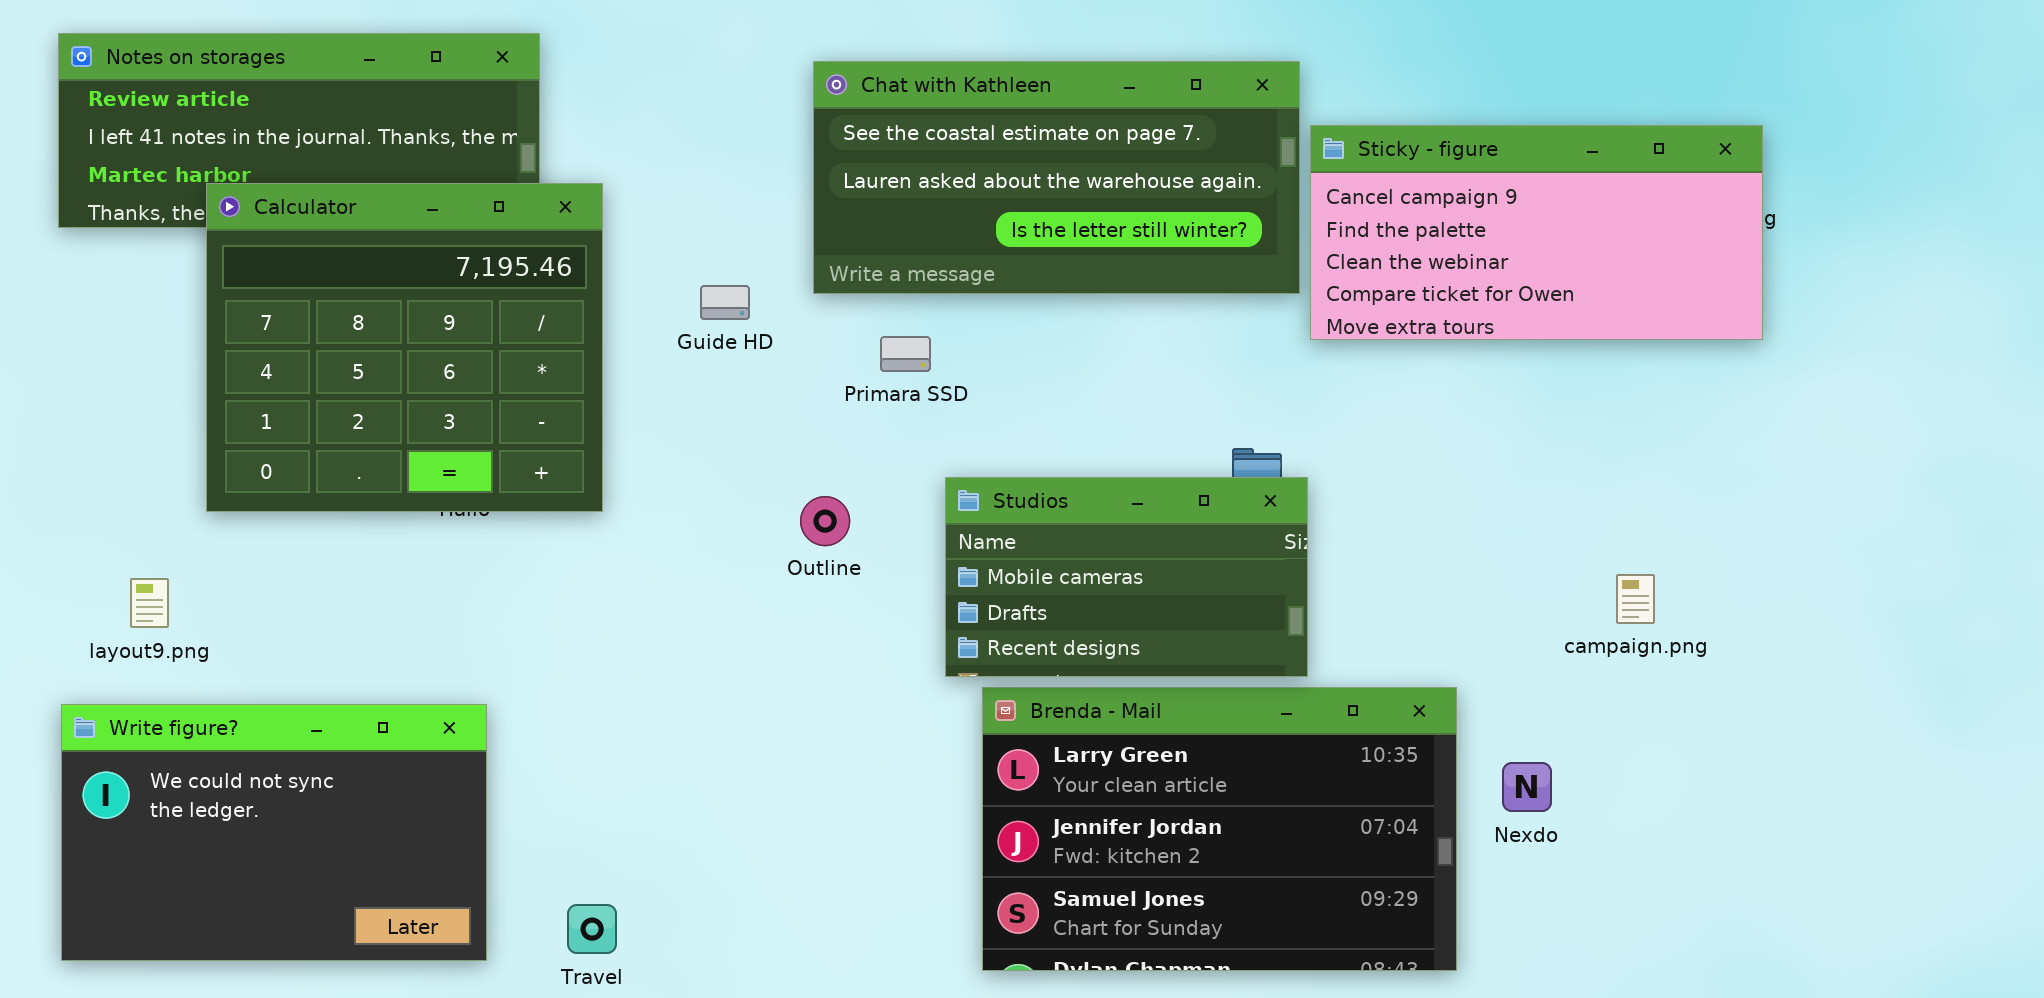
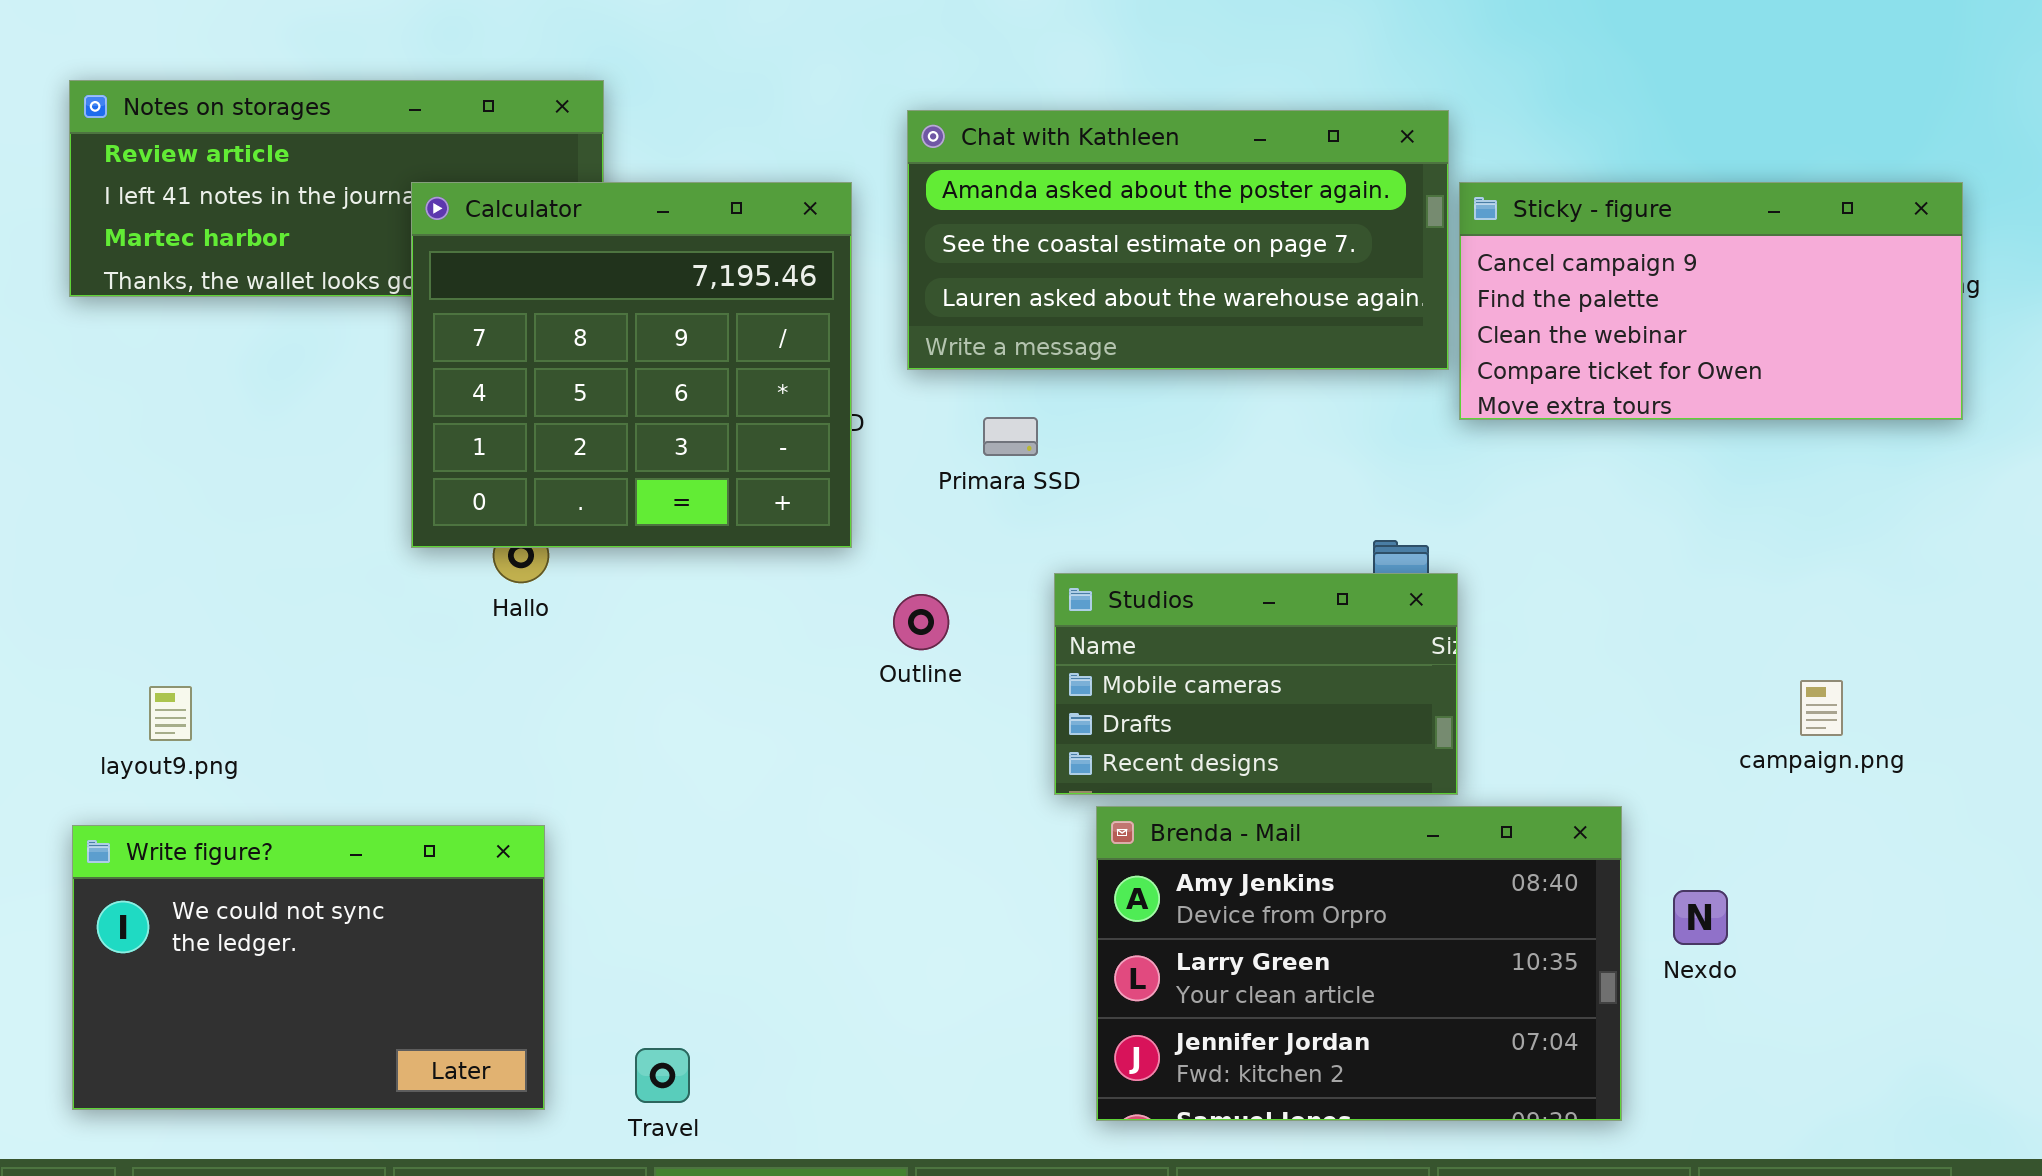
Chat with Kathleen: [813,61,1300,294] -> [907,110,1449,370], scrolled up 1 row
Calculator: [206,183,603,512] -> [411,182,852,548], moved
Brenda - Mail: [982,687,1457,971] -> [1096,806,1622,1121], scrolled up 1 row

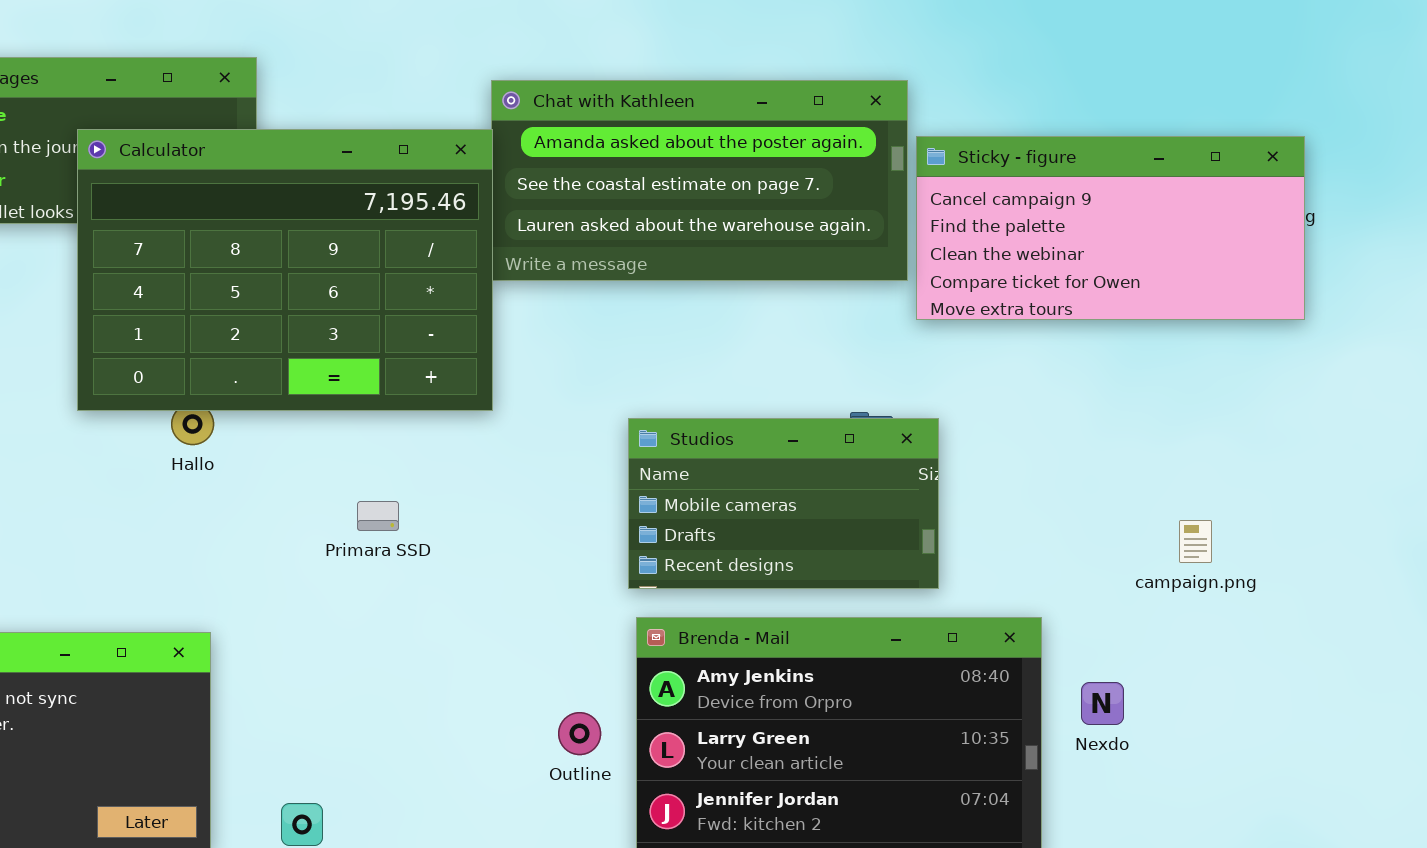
Calculator: [411,182,852,548] -> [77,129,493,411], moved, resized
Primara SSD: [983,417,1038,456] -> [357,501,399,531], moved
Studios: [1054,573,1458,795] -> [628,418,939,589], moved
Outline: [893,594,949,650] -> [558,712,601,755], moved

